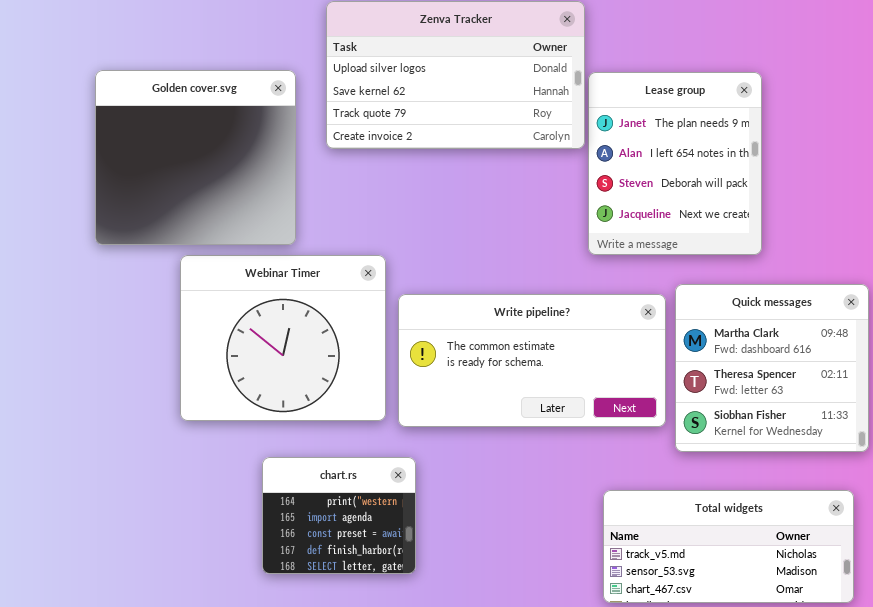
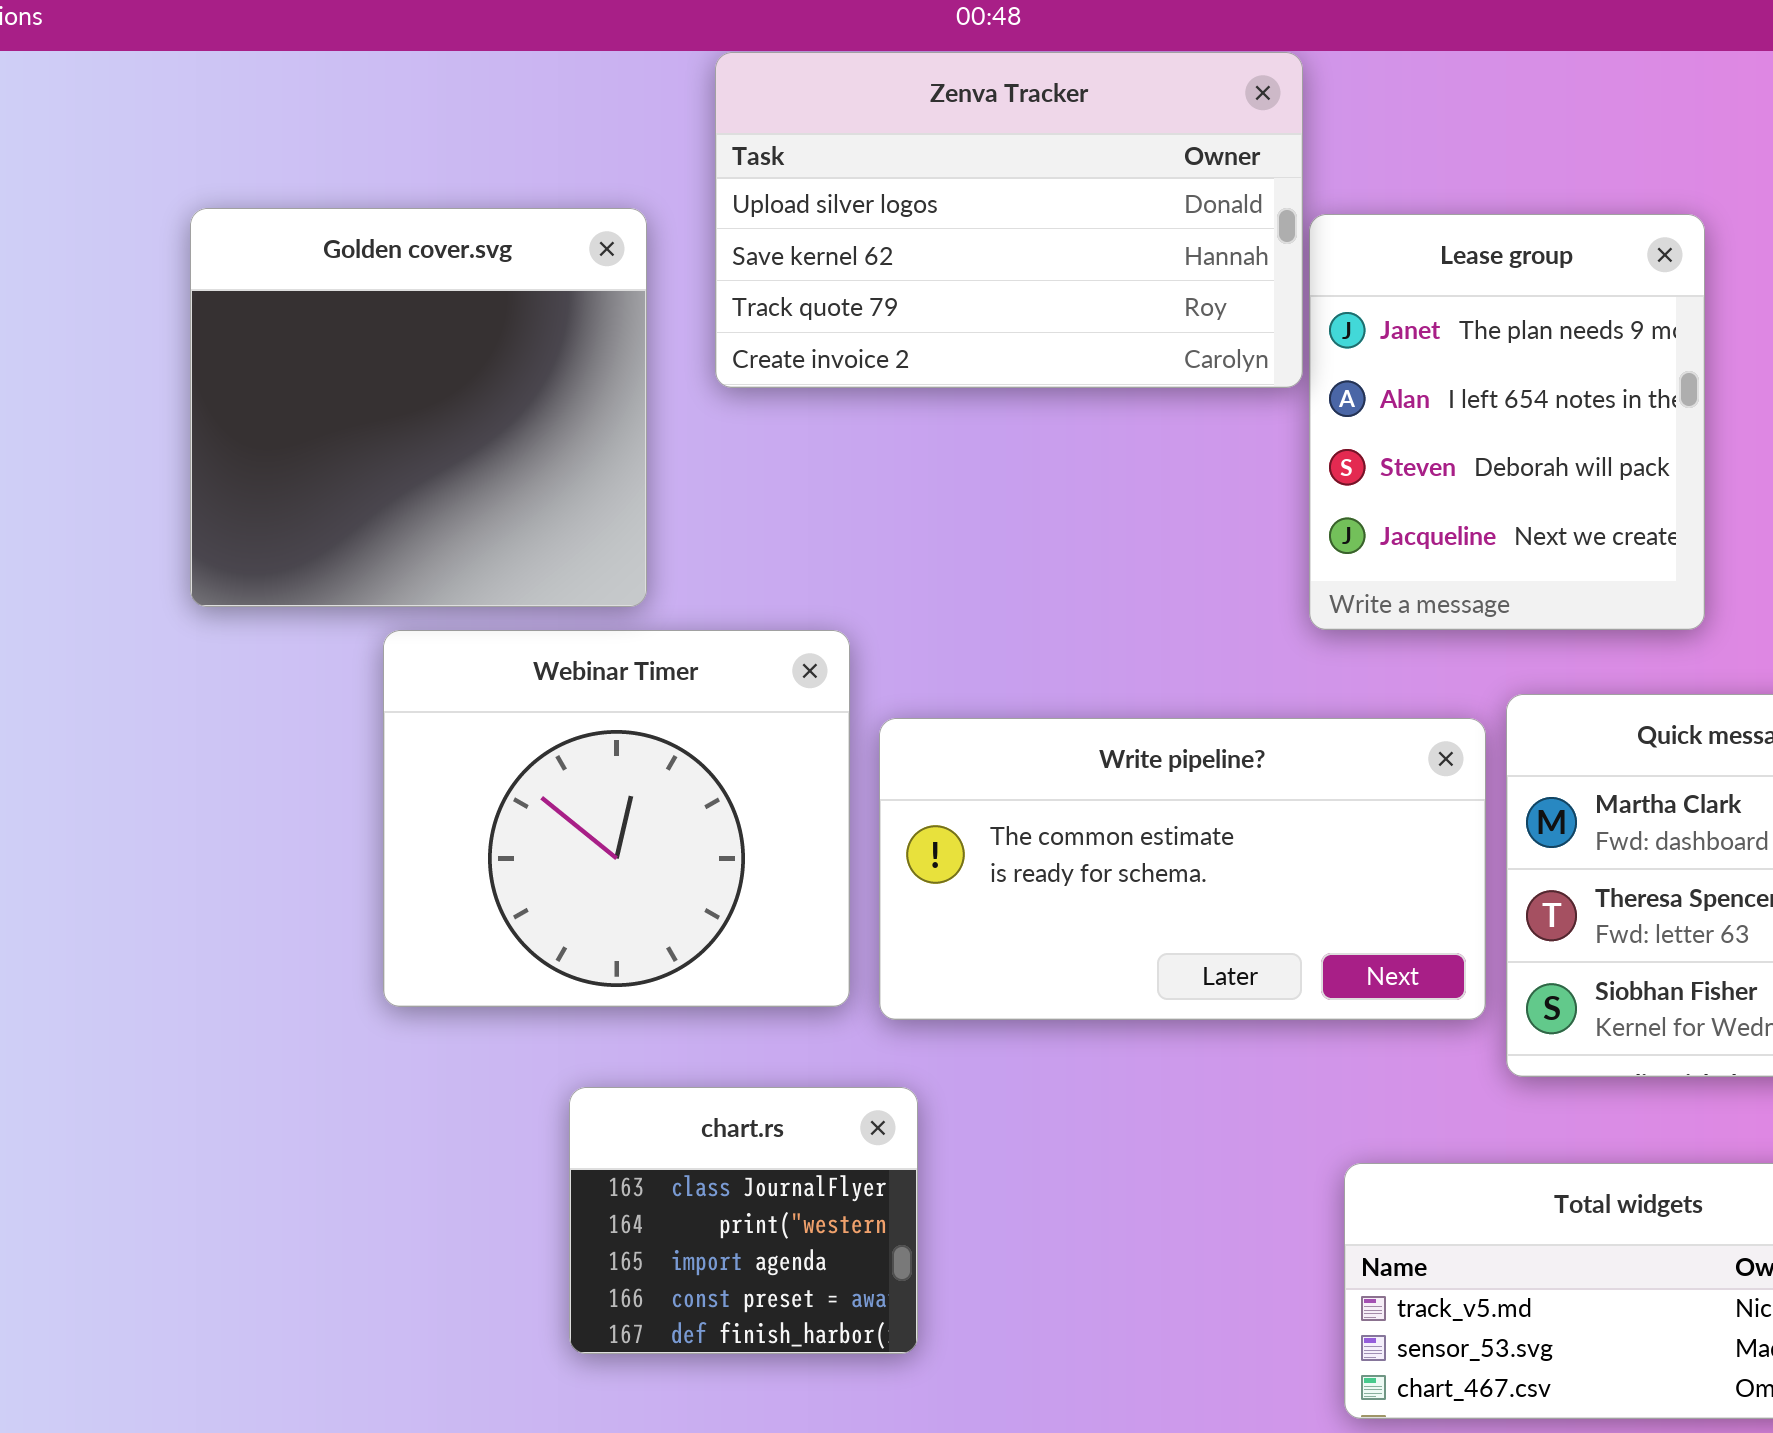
chart.rs: [262,457,416,574] -> [569,1087,918,1354], scrolled up 1 row

